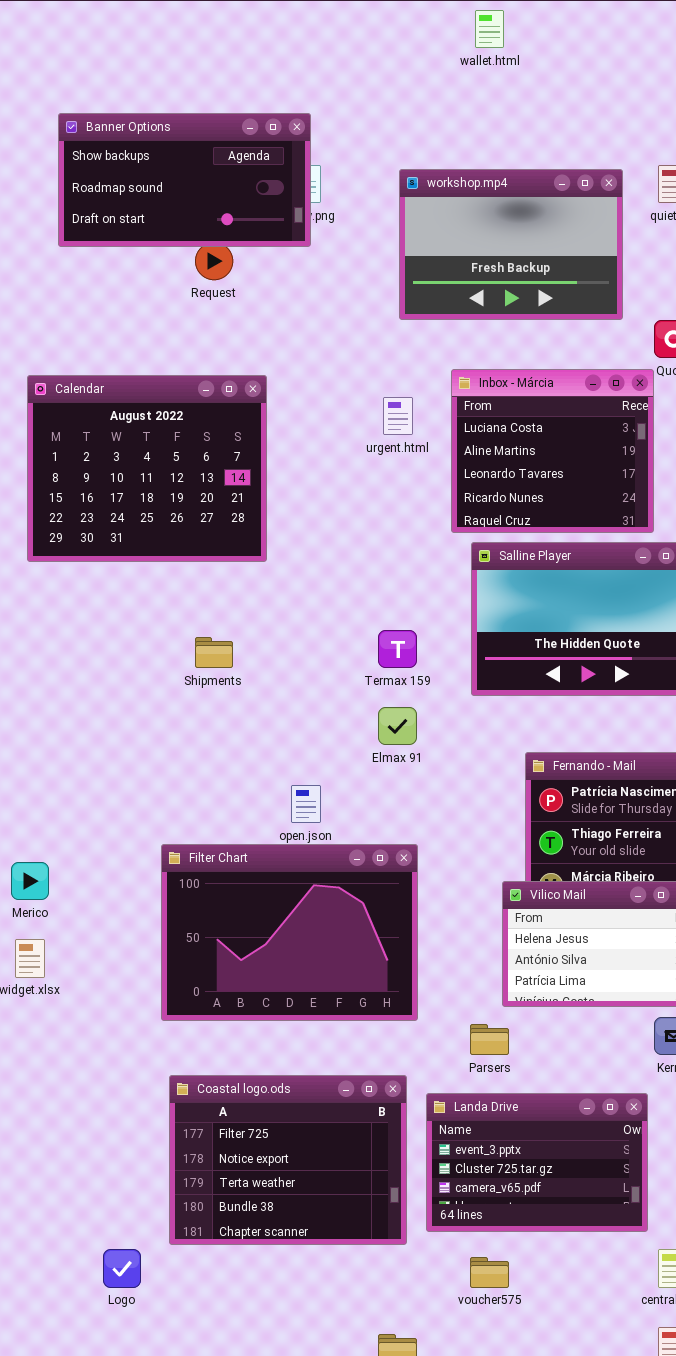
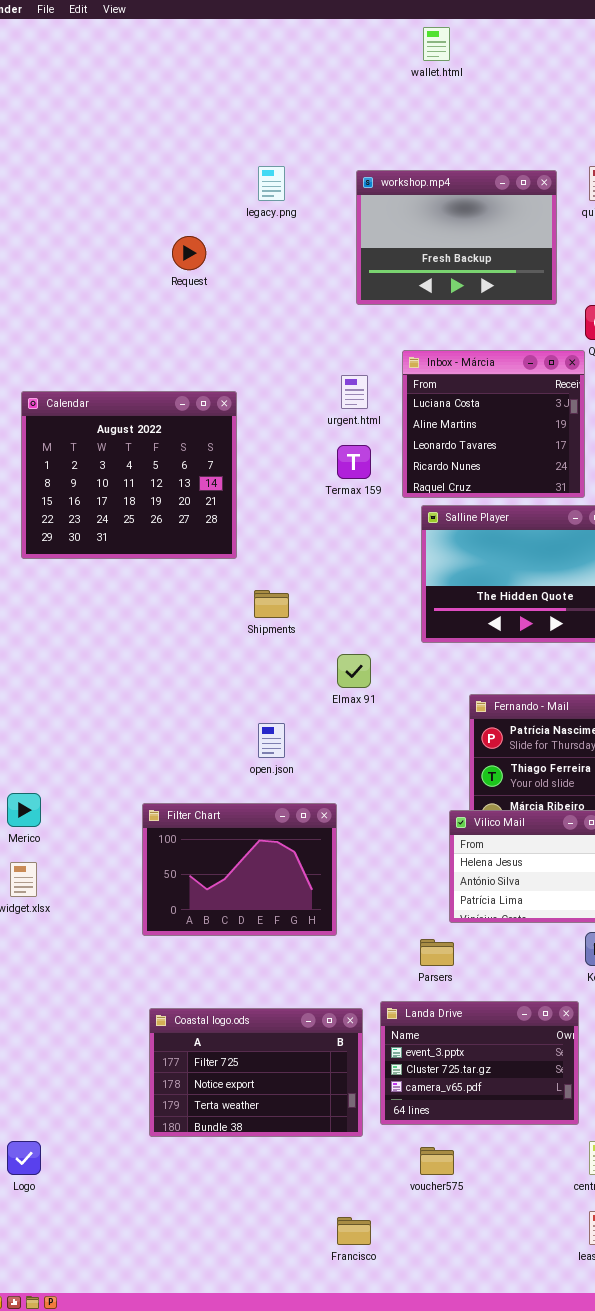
Banner Options: [58,113,311,247] -> none, closed
Calendar: [27,375,267,562] -> [21,391,237,559], moved
Termax 159: [378,630,417,668] -> [337,445,371,479], moved
Shipments: [195,637,233,668] -> [254,590,289,618], moved
Filter Chart: [161,844,418,1021] -> [142,803,337,936], resized
Coastal logo.ods: [169,1075,407,1245] -> [149,1008,363,1137], resized
Logo: [103,1249,141,1288] -> [7,1141,41,1175], moved

